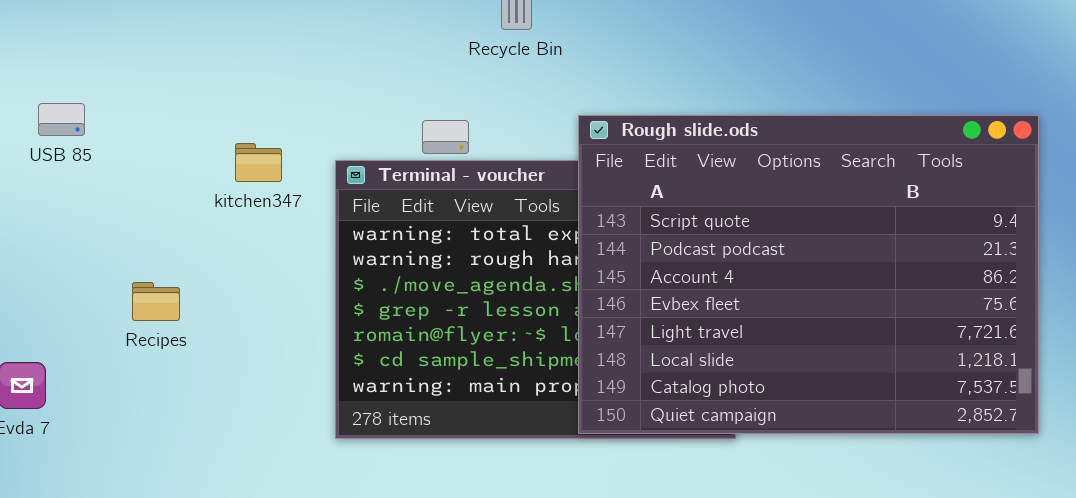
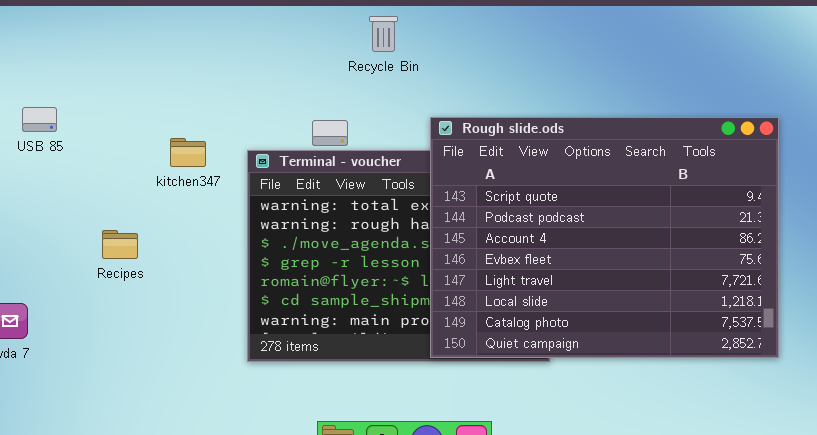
Recipes: [132,282,180,321] -> [102,230,138,259], moved

